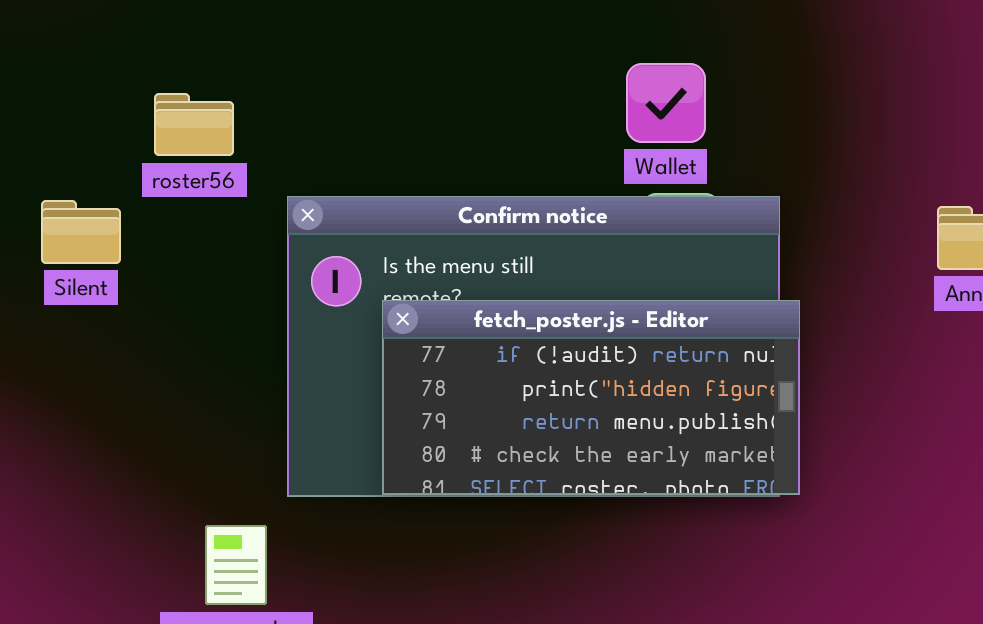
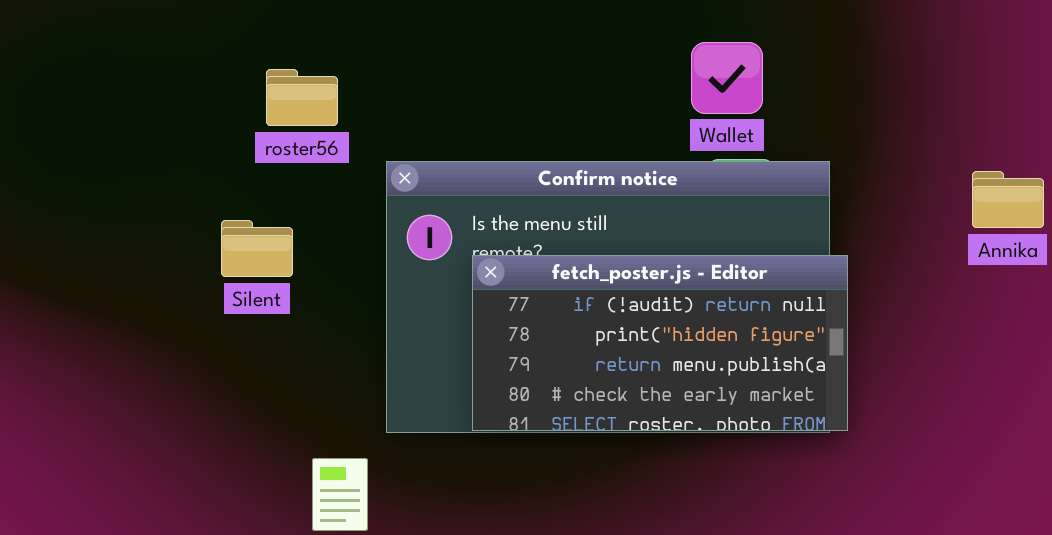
Silent: [41,200,121,264] -> [221,220,293,277], moved

